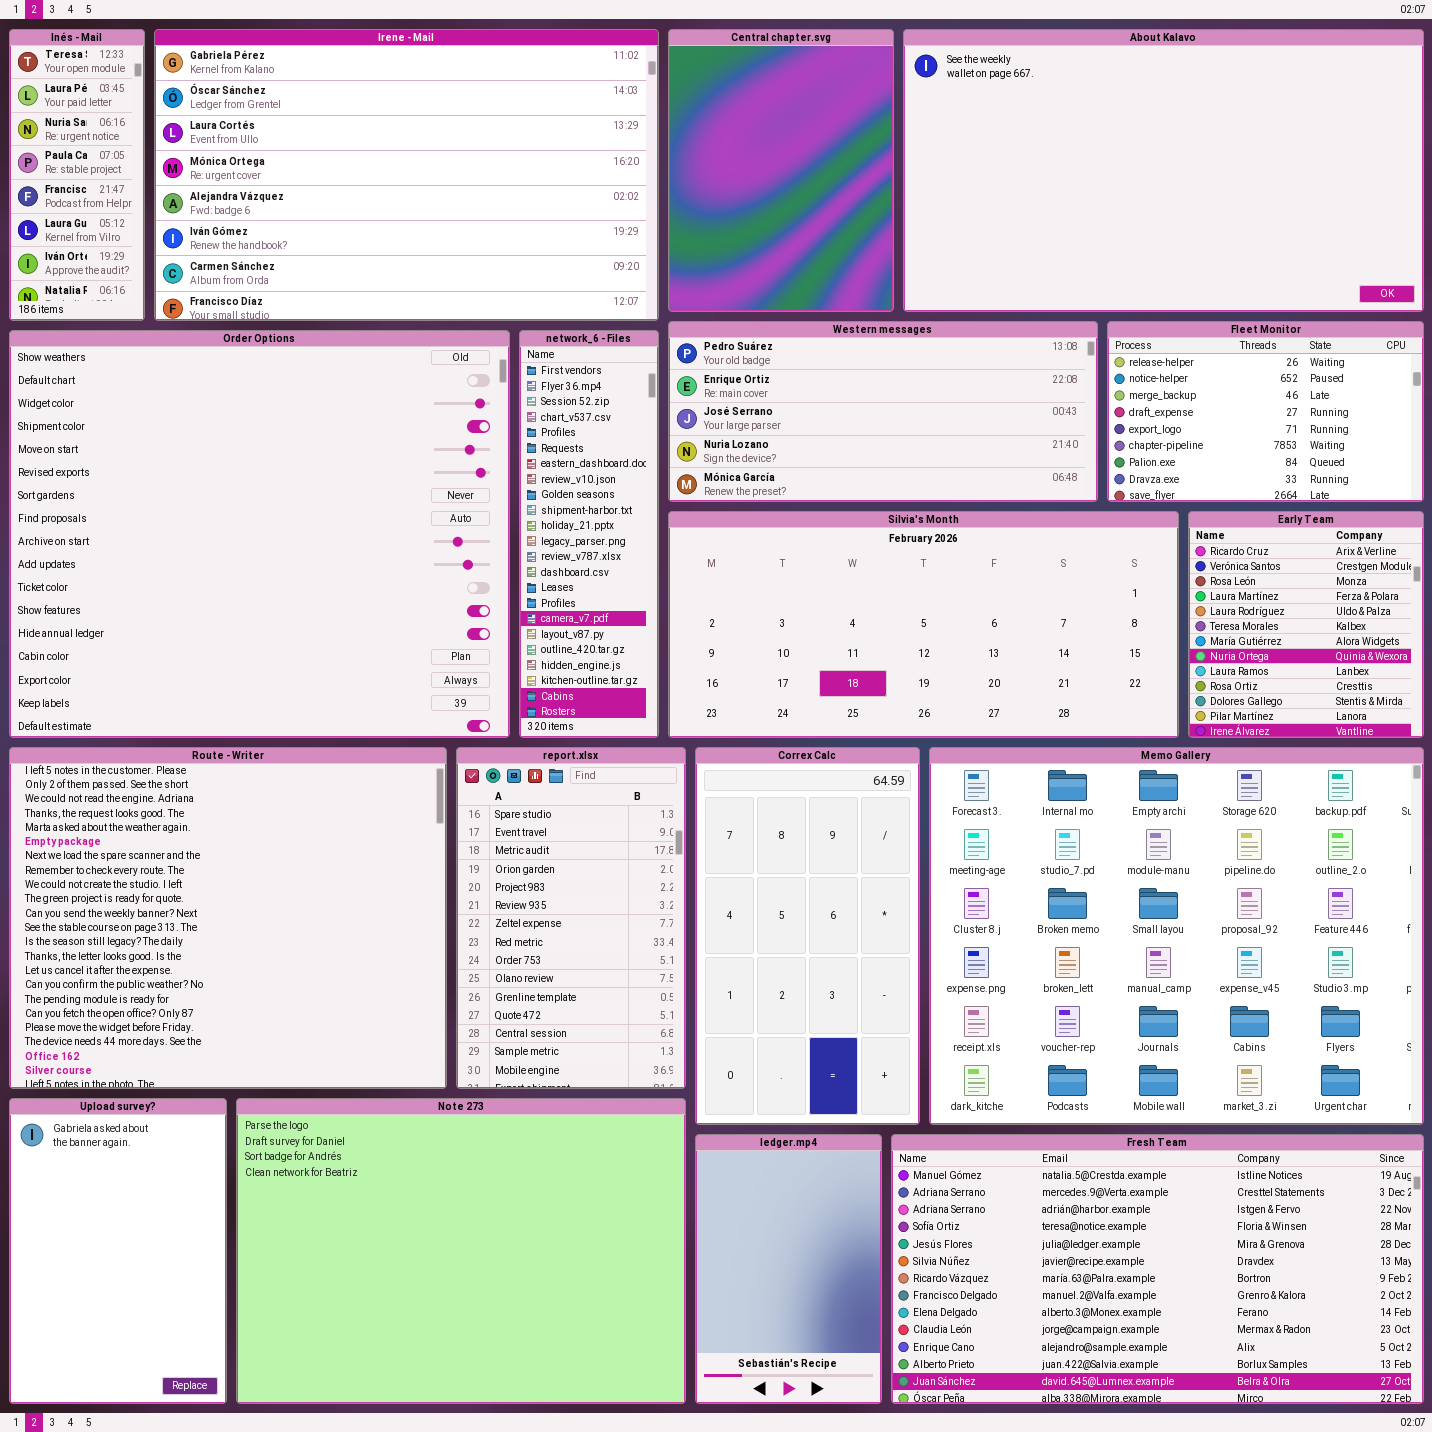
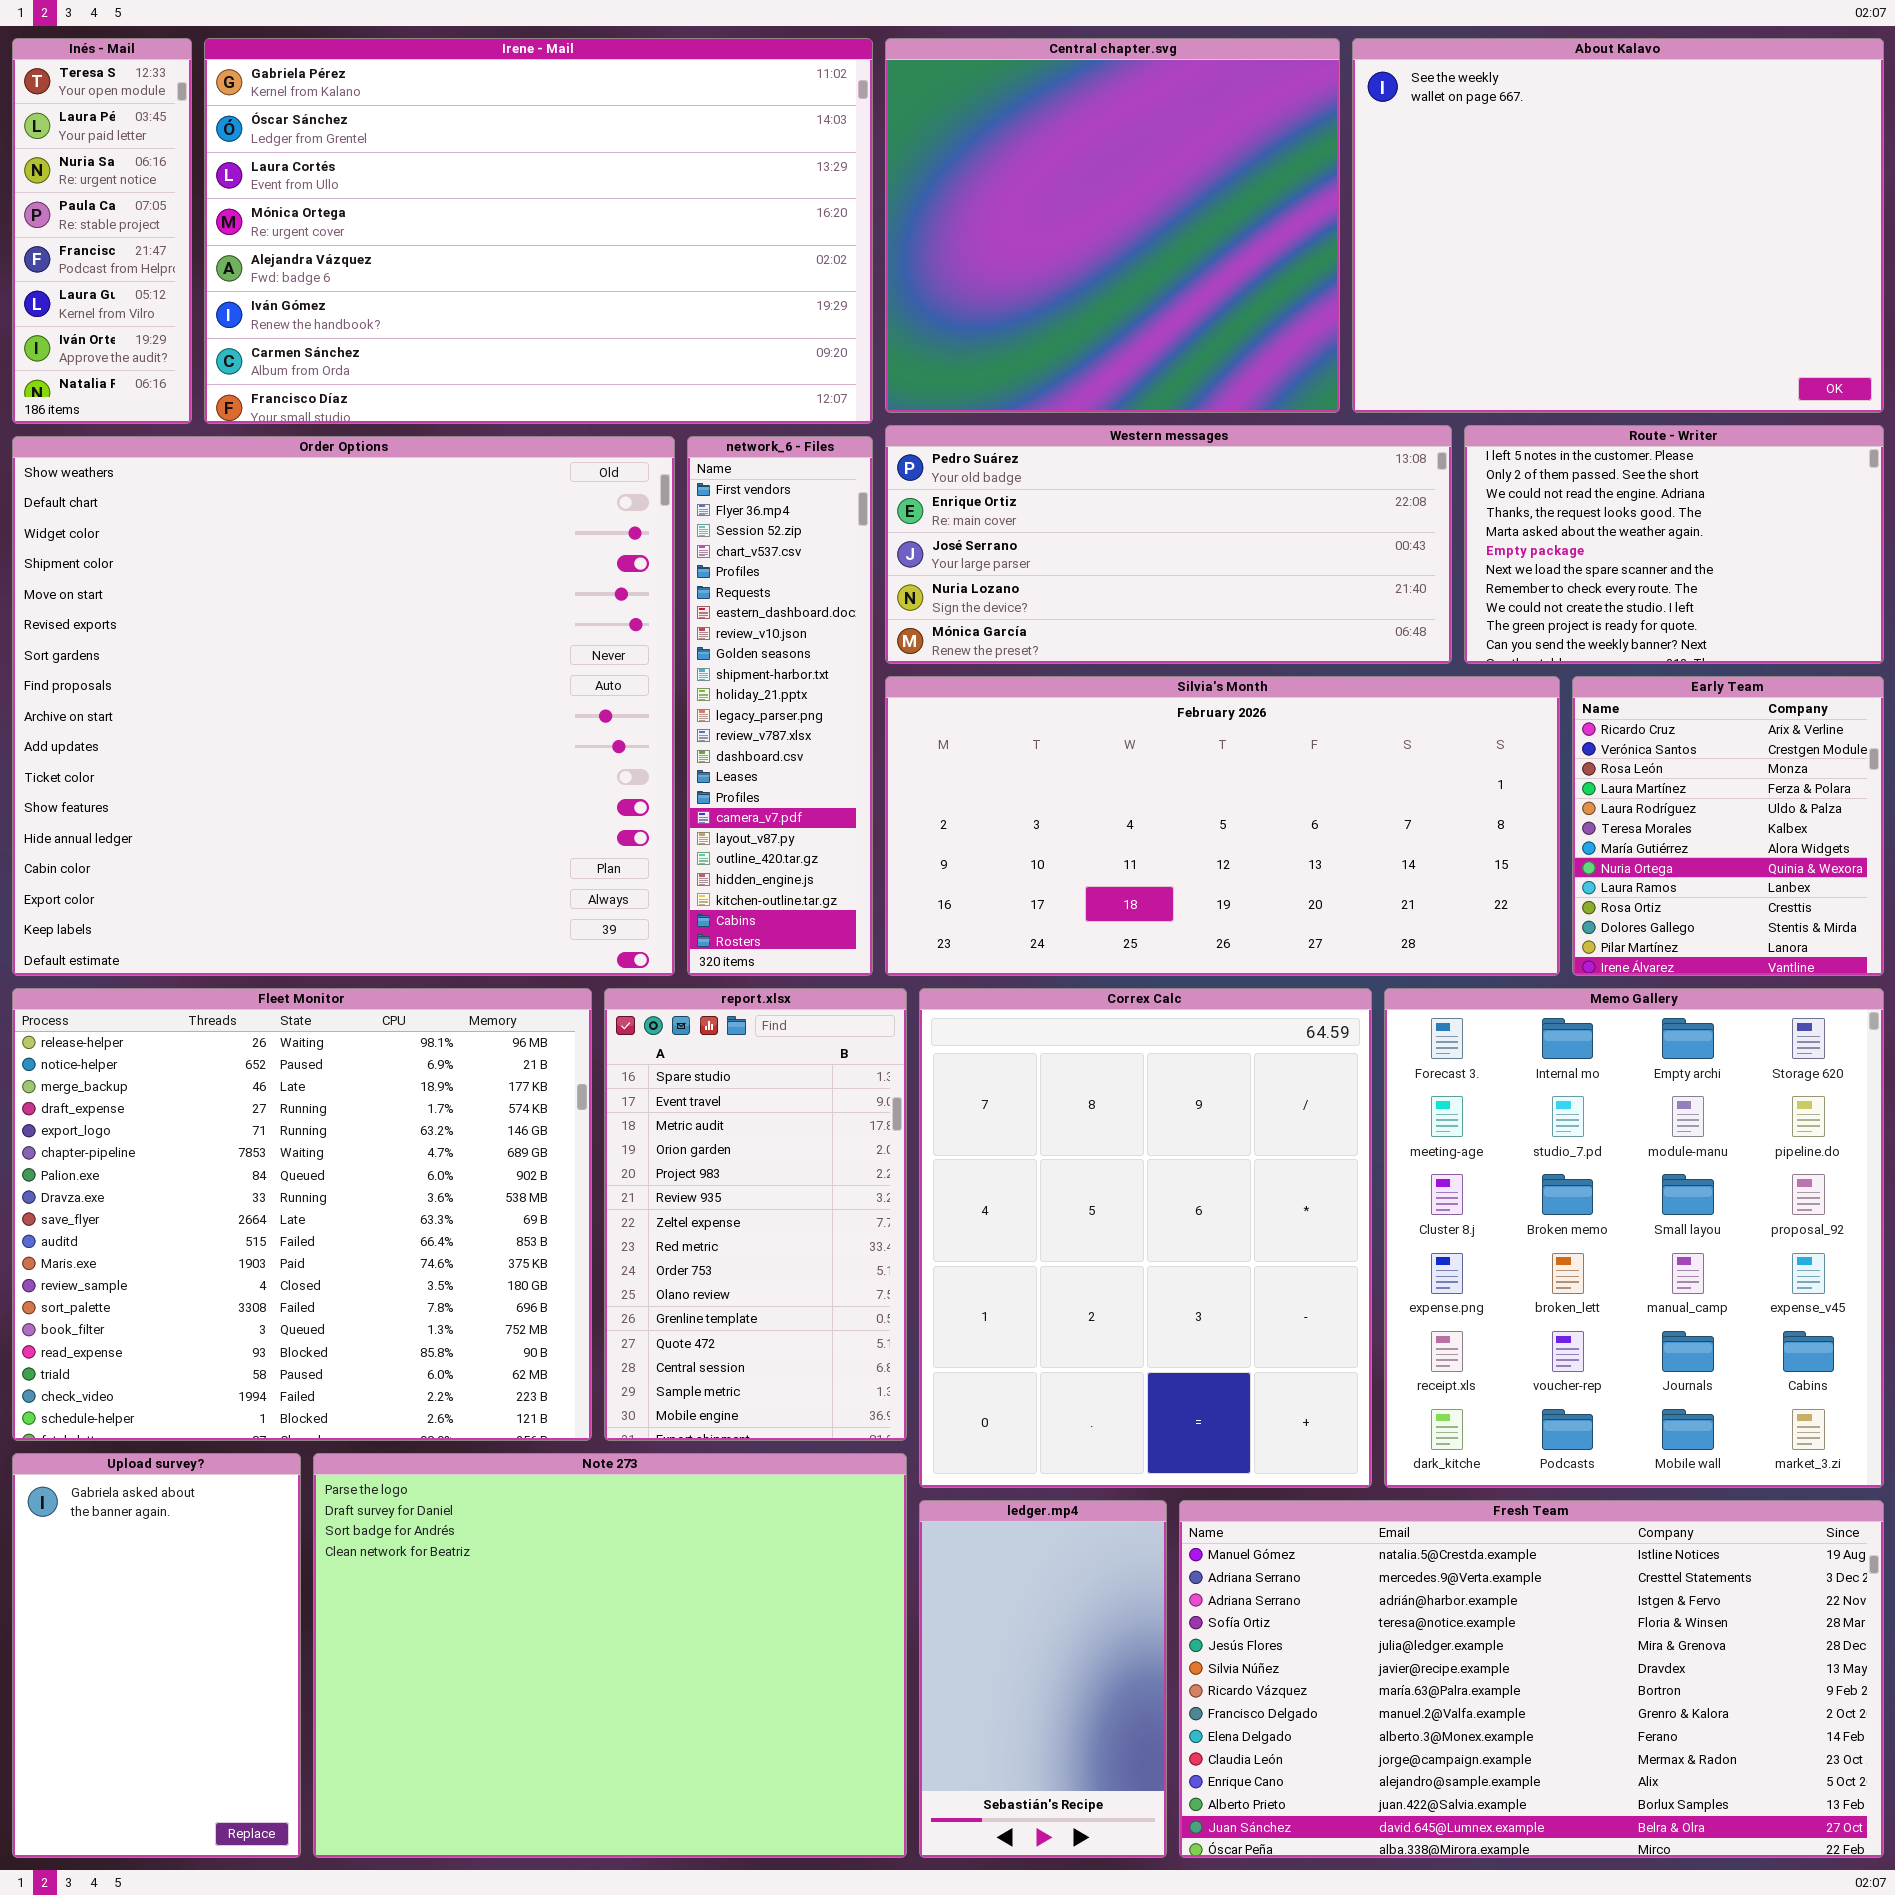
Central chapter.svg: [668,29,894,312] -> [885,38,1340,413], resized
About Kalavo: [903,29,1424,312] -> [1352,38,1884,413], resized
Fleet Monitor: [1107,321,1424,502] -> [12,988,592,1441], moved, resized
Route - Writer: [9,747,447,1089] -> [1464,425,1884,664], moved, resized
Correx Calc: [695,747,920,1125] -> [919,988,1372,1488], resized
Memo Gallery: [929,747,1424,1125] -> [1384,988,1884,1488], resized

